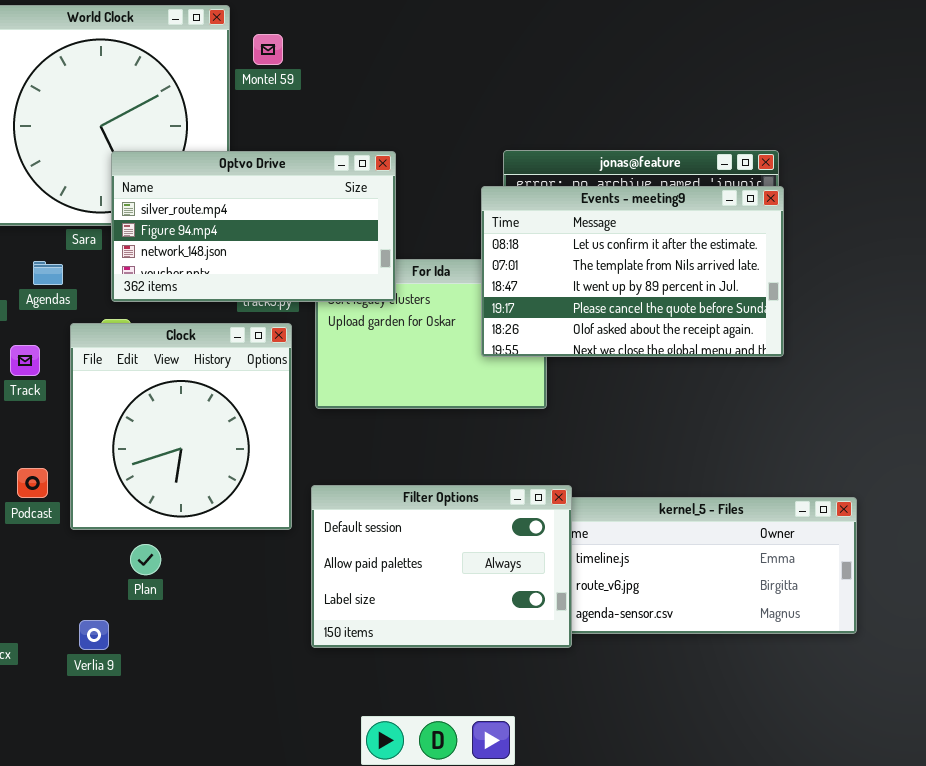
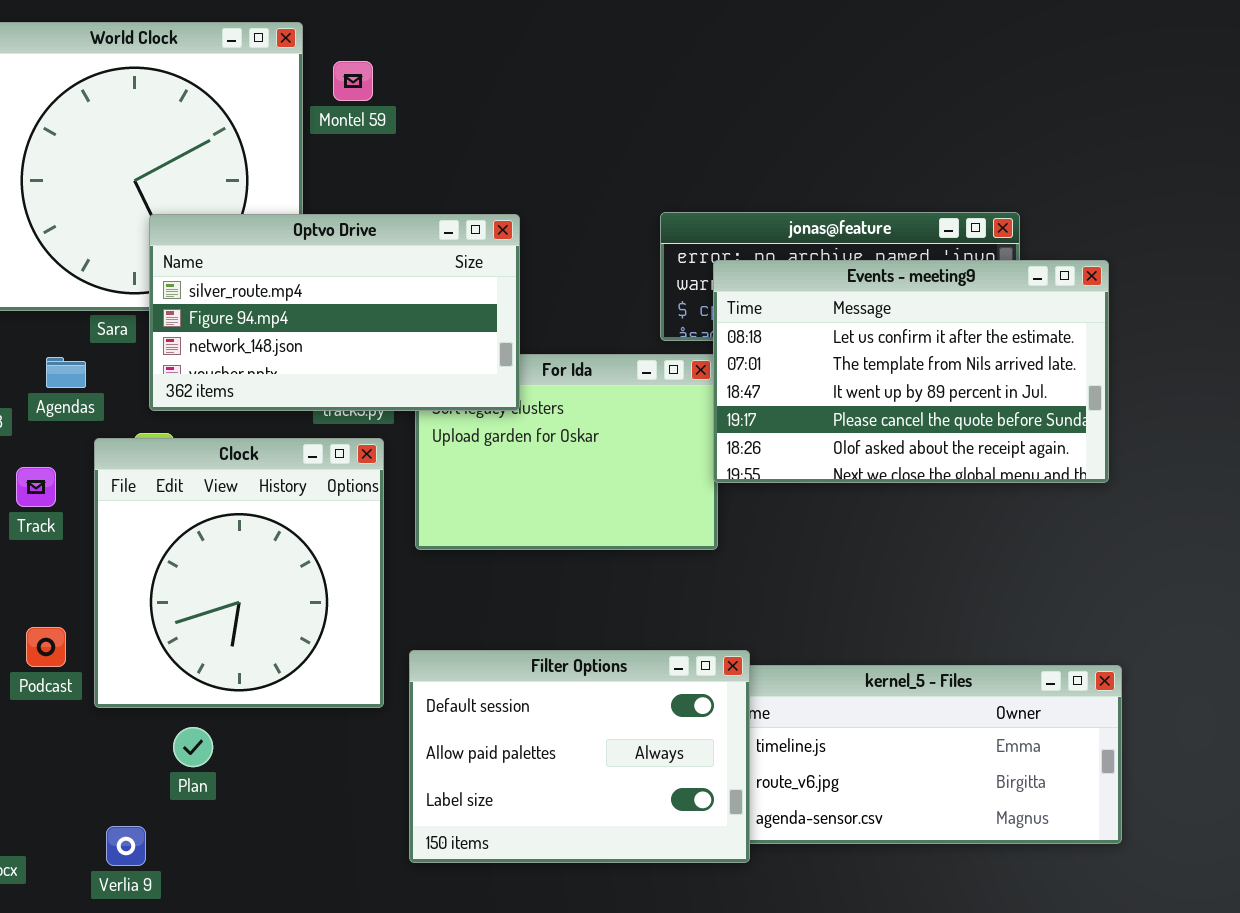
Events - meeting9: [481,186,784,357] -> [713,260,1109,483], moved

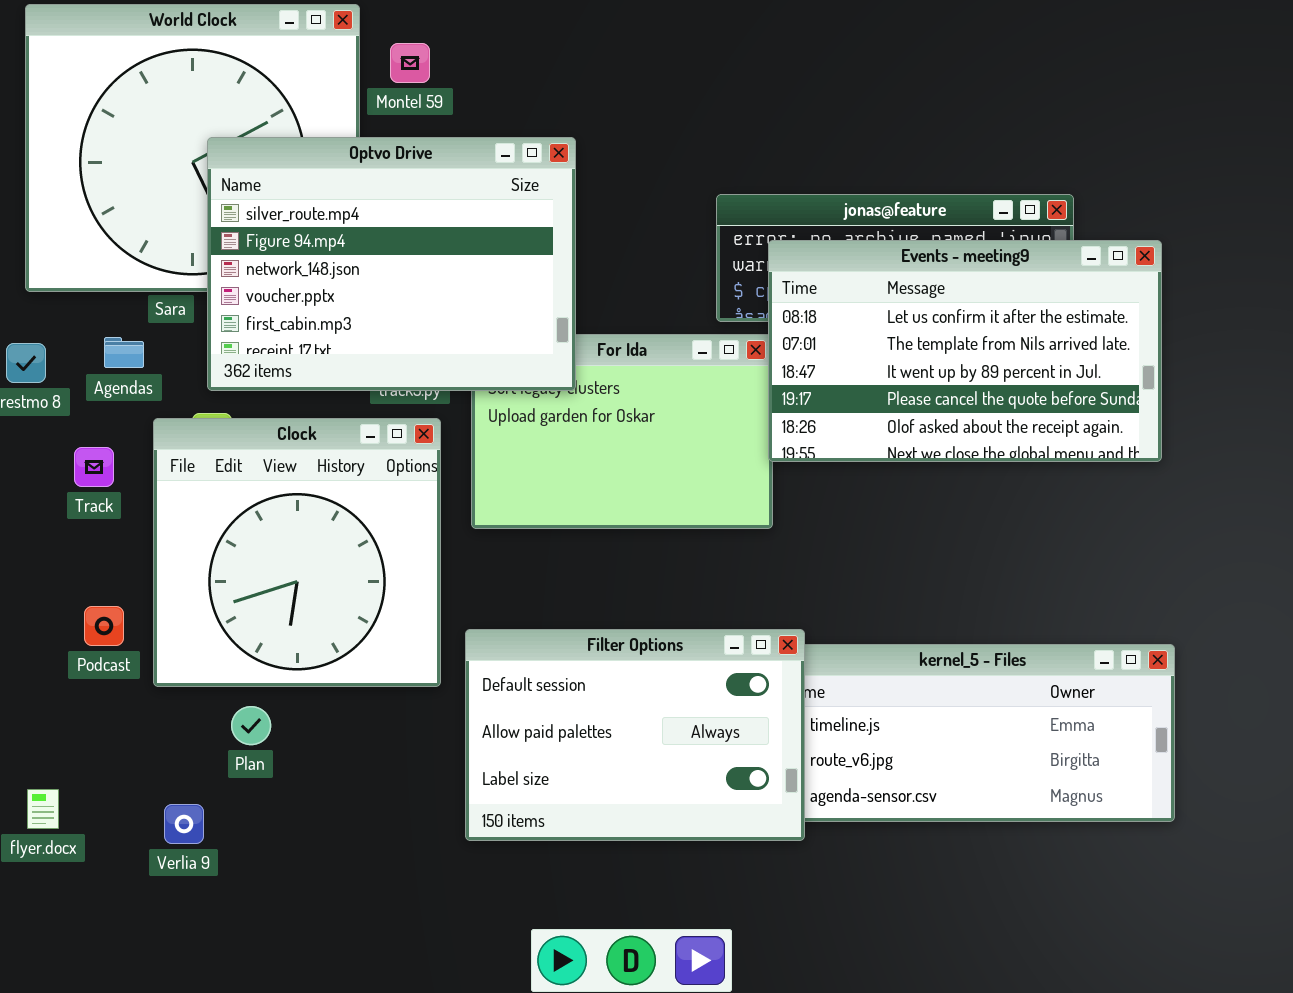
Optvo Drive: [149,214,520,411] -> [207,137,576,391], resized

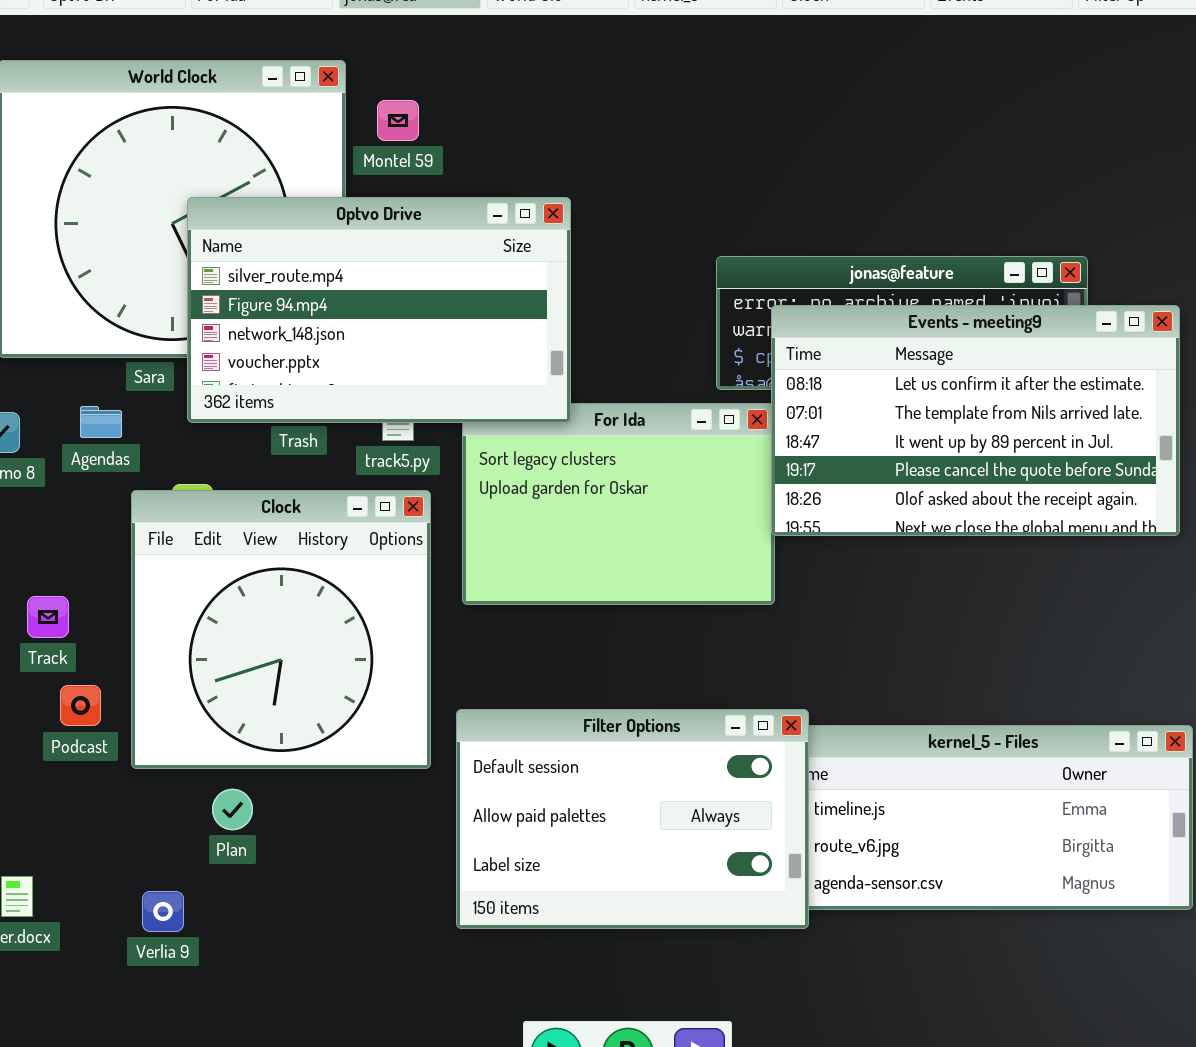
Optvo Drive: [207,137,576,391] -> [187,197,571,423], resized
Track: [74,447,114,487] -> [27,596,69,638], moved

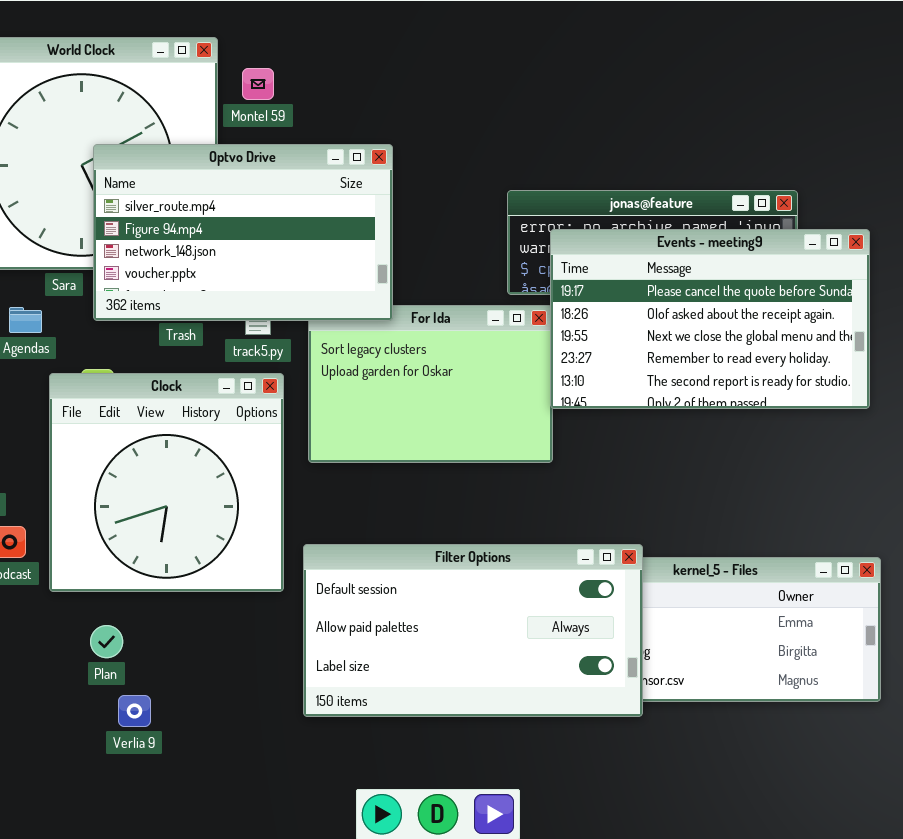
Events - meeting9: [771,305,1180,536] -> [550,229,870,409], scrolled down 3 rows
Filter Options: [456,709,809,929] -> [303,544,643,717], resized
Plan: [212,789,253,830] -> [90,625,123,658], moved
Verlia 9: [142,891,184,932] -> [118,695,151,727], moved

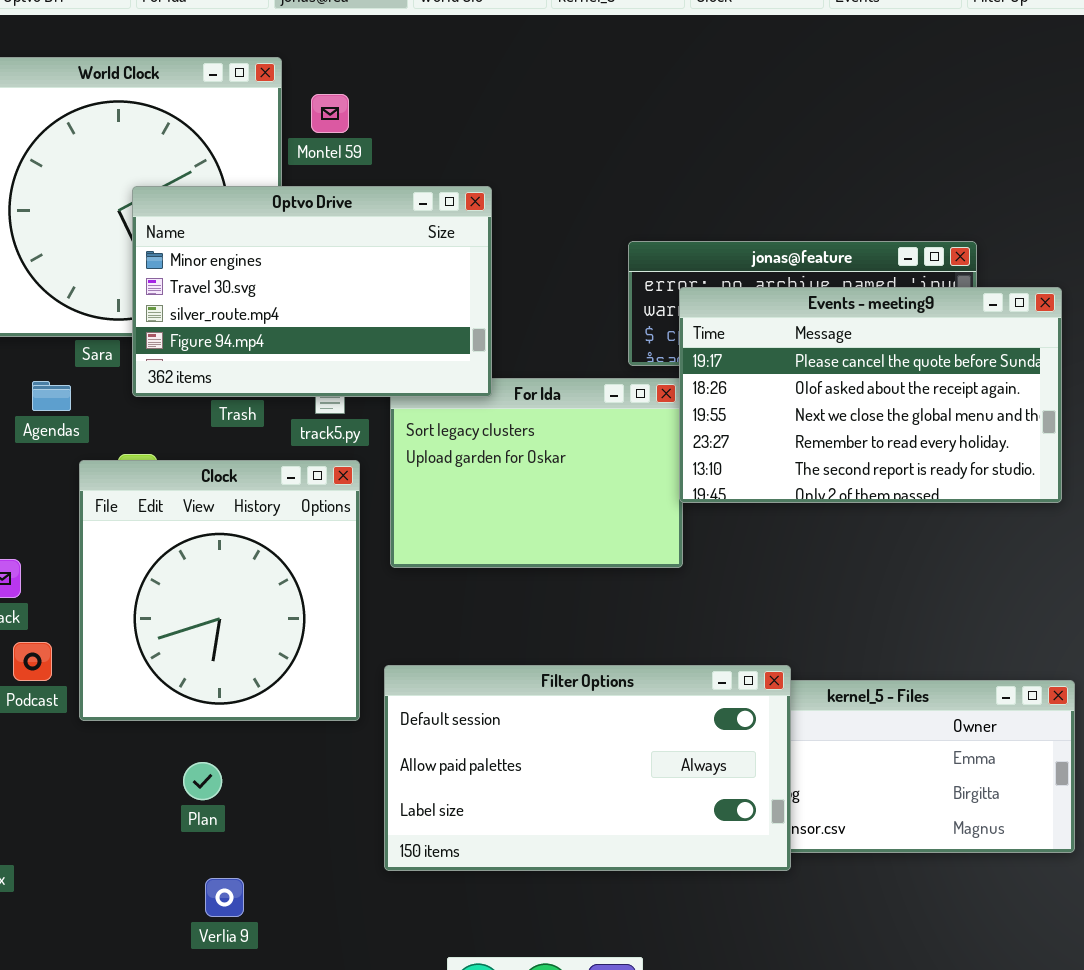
Optvo Drive: [93,144,393,321] -> [132,186,492,397], scrolled up 2 rows
Plan: [90,625,123,658] -> [183,762,222,800], moved
Verlia 9: [118,695,151,727] -> [205,878,244,917], moved

